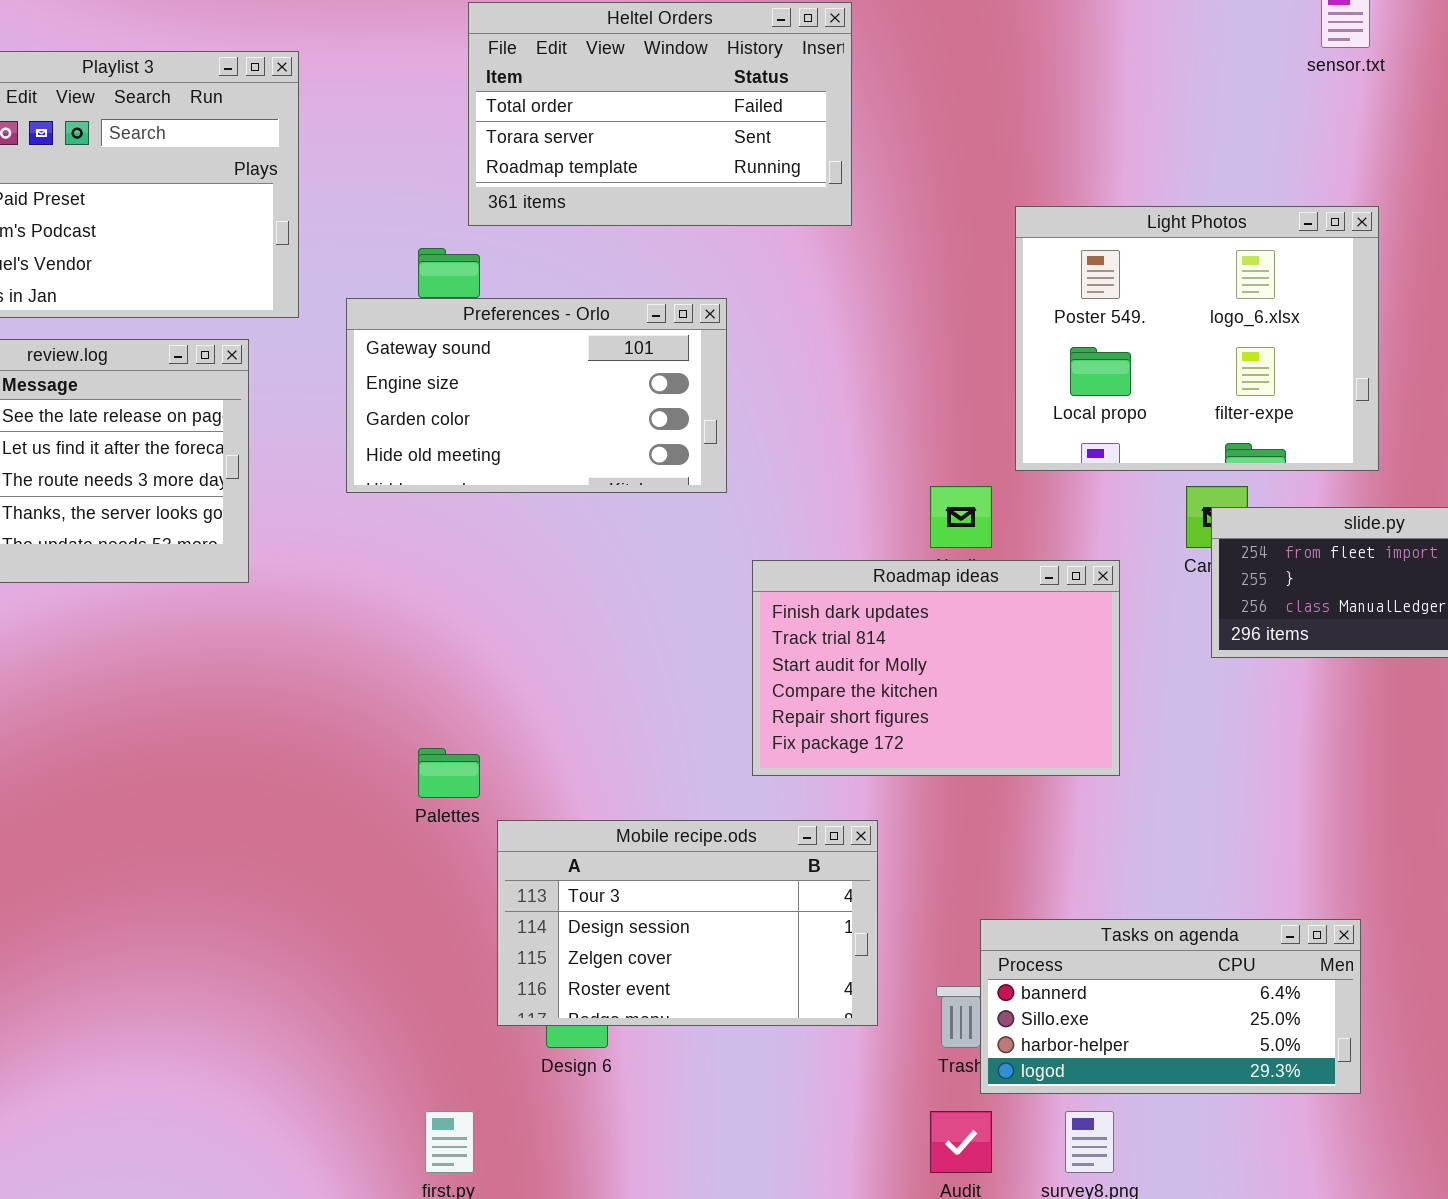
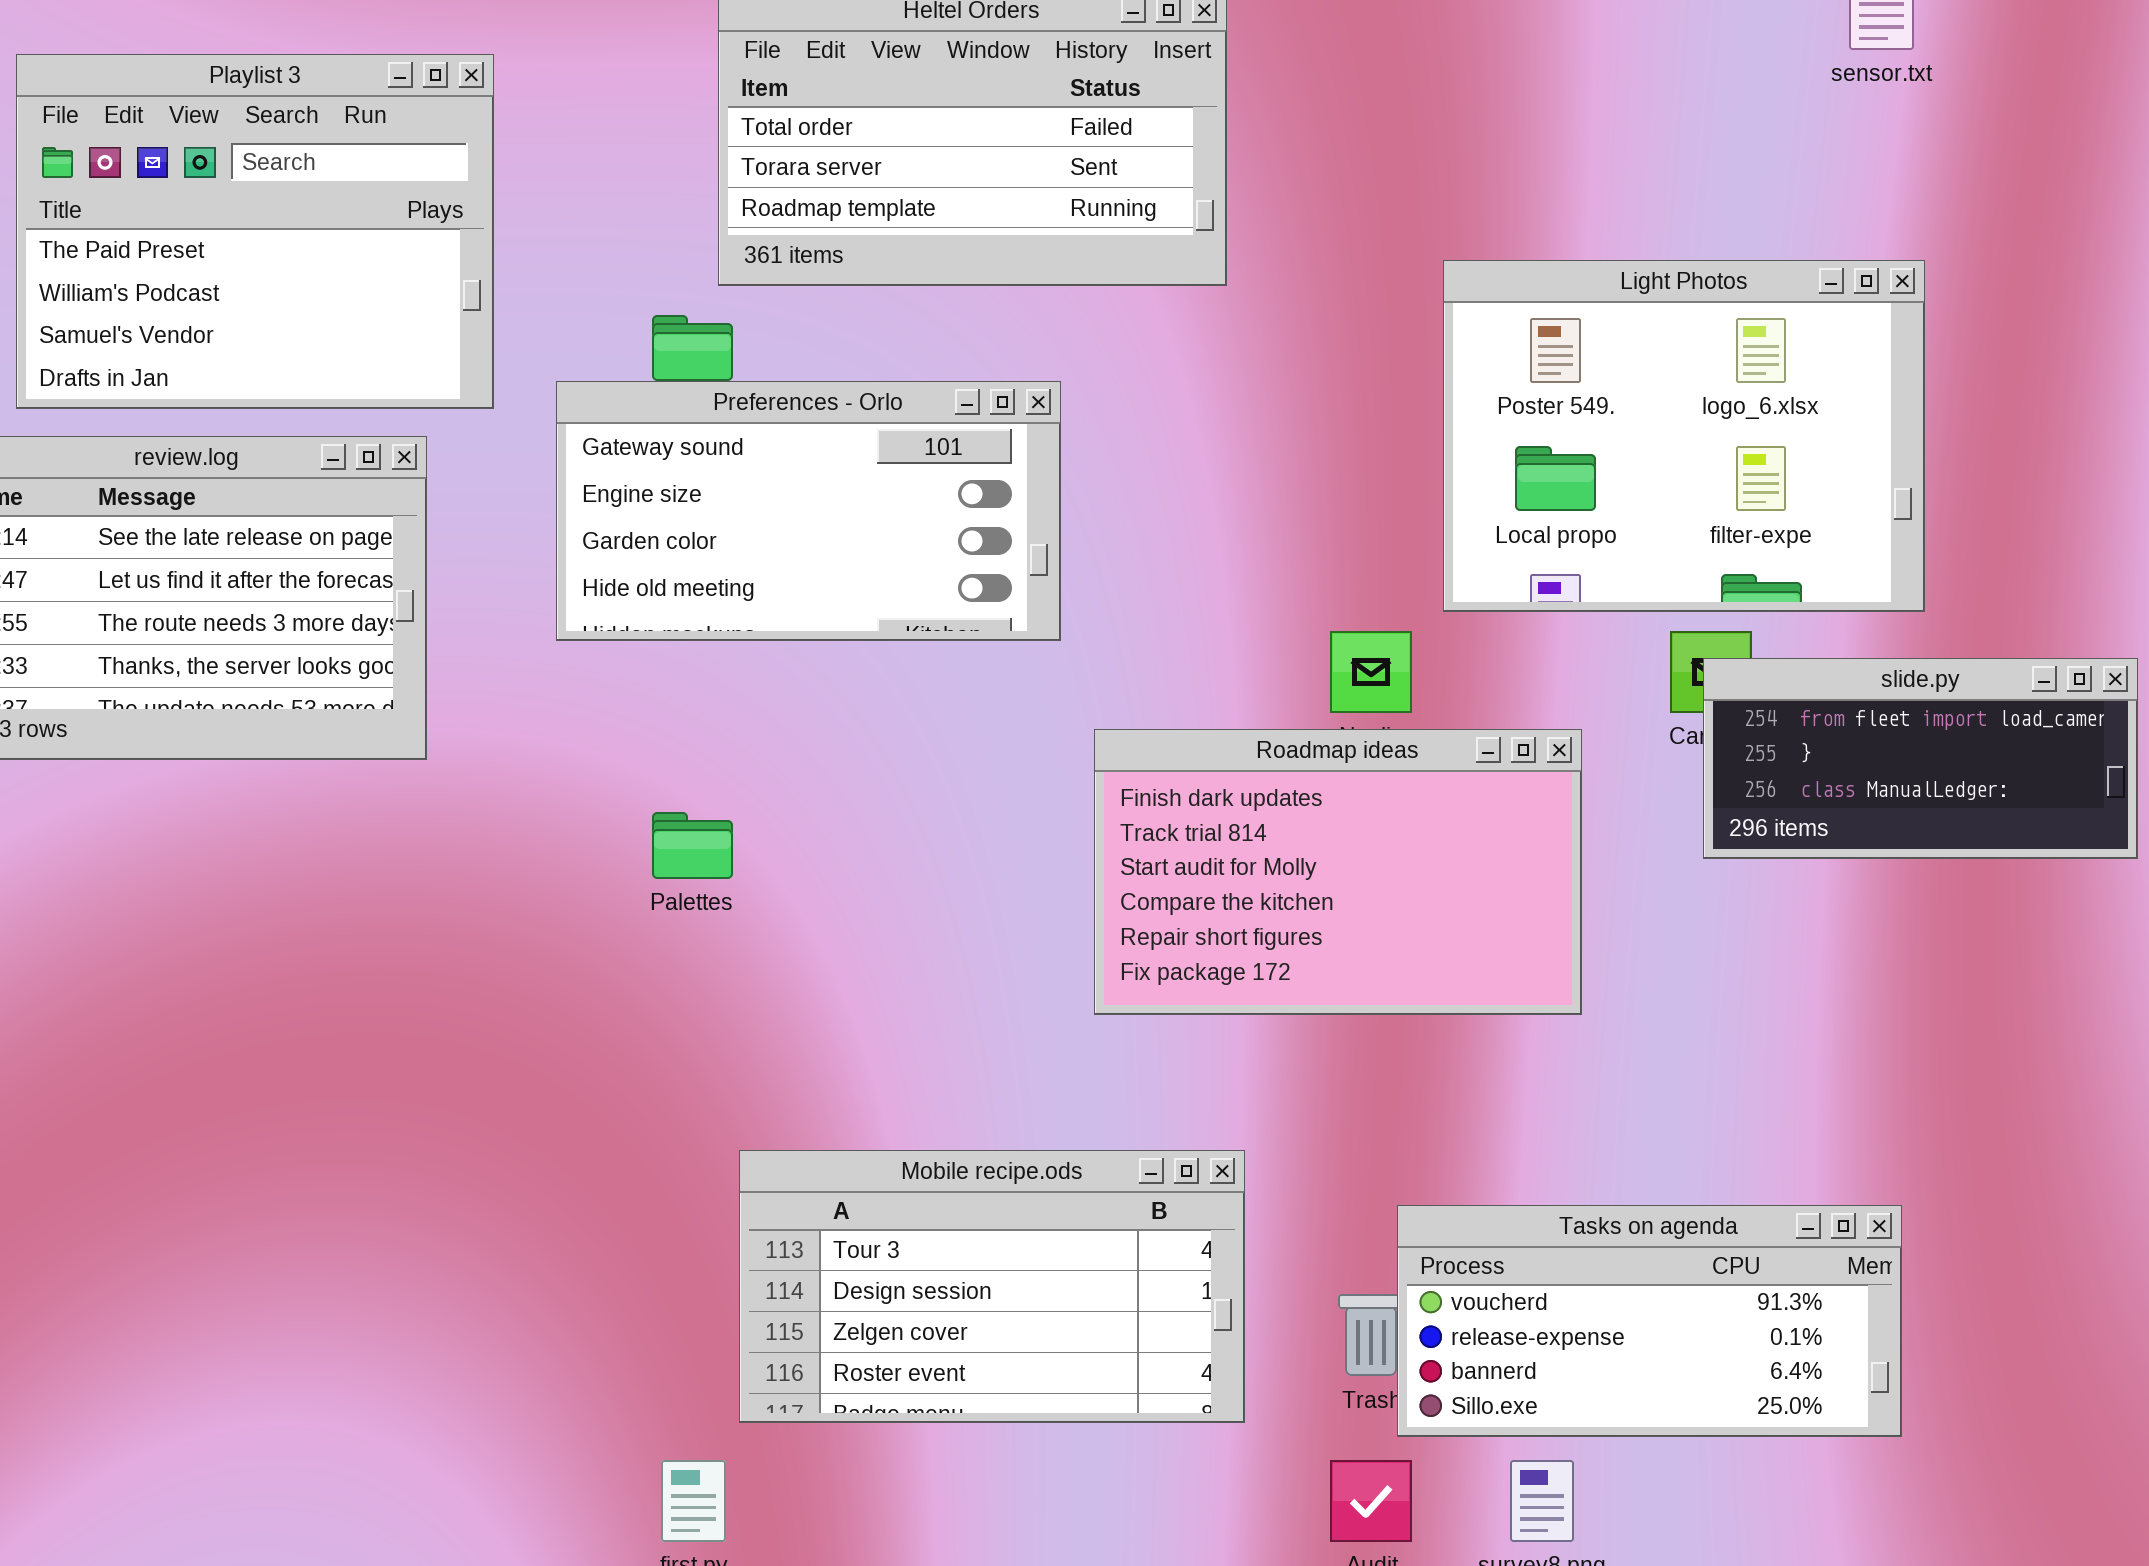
Palettes: [418,748,480,798] -> [652,812,733,879], moved
Mobile recipe.ods: [497,820,878,1026] -> [739,1150,1245,1423], moved
Tasks on agenda: [980,919,1361,1094] -> [1397,1205,1902,1437], scrolled up 2 rows

